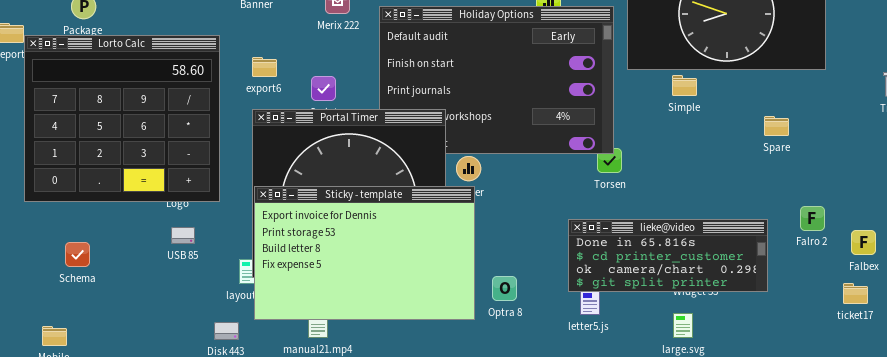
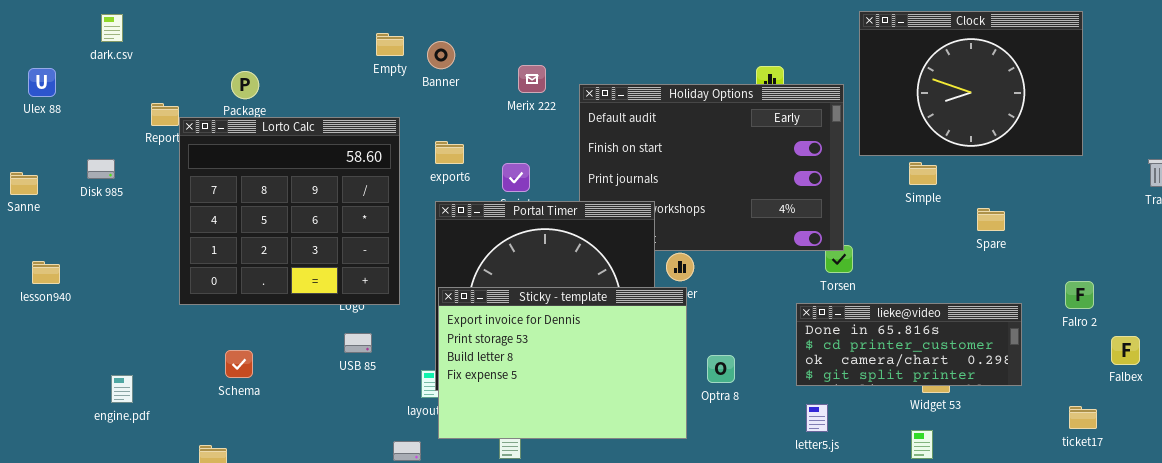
Spare: [764,116,789,136] -> [977,208,1005,231], moved
Falro 2: [800,206,825,231] -> [1065,281,1094,309], moved
lieke@video: [568,219,768,292] -> [796,303,1022,386], moved
Optra 8: [492,276,517,301] -> [707,355,735,383], moved
ticket17: [843,283,868,304] -> [1069,406,1097,429], moved

